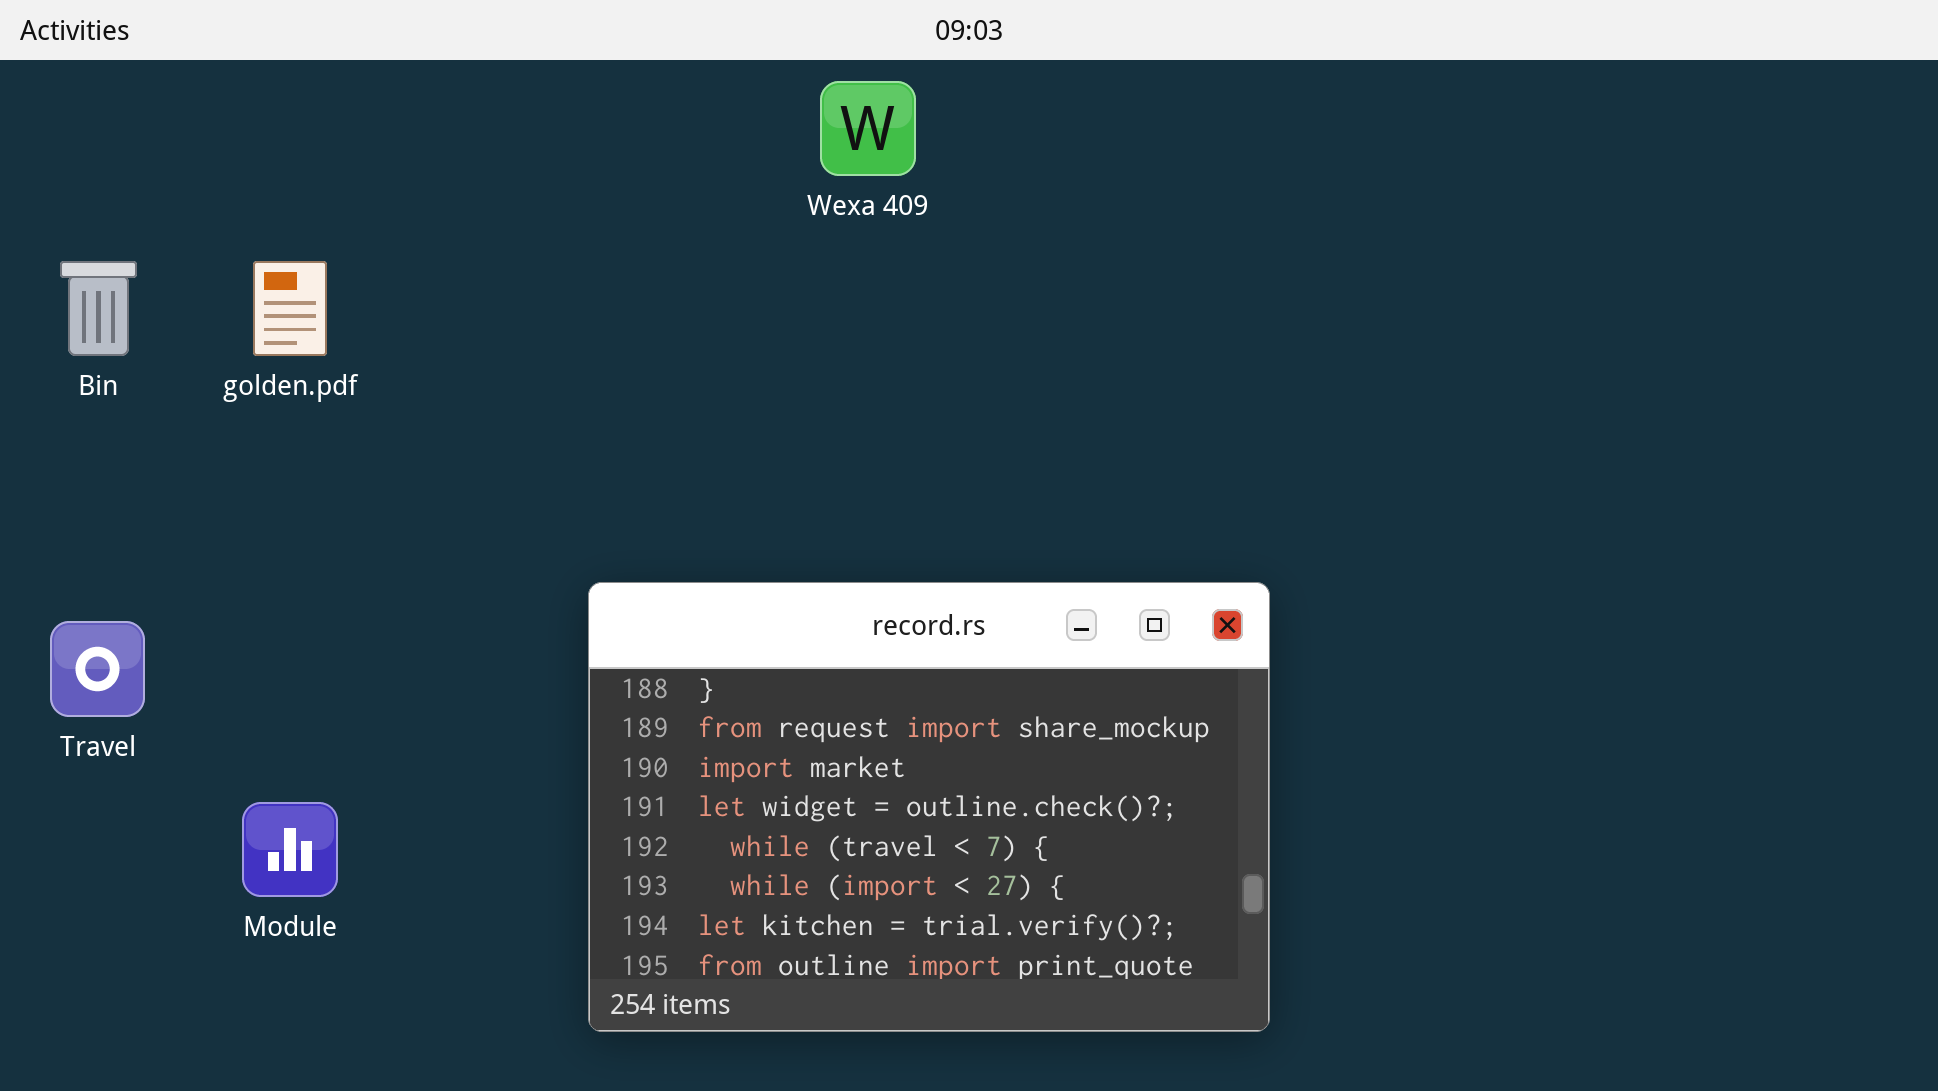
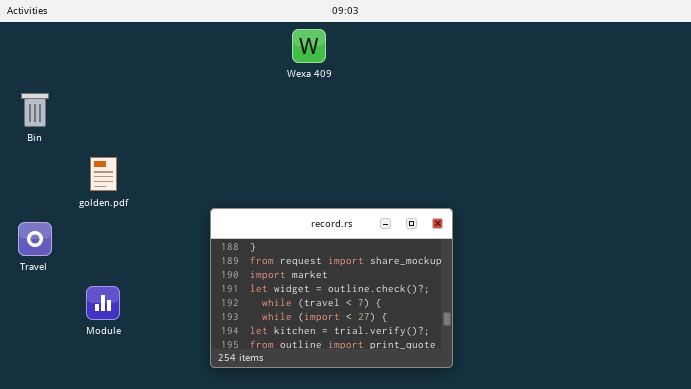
golden.pdf: [253,261,327,356] -> [90,157,117,191], moved

